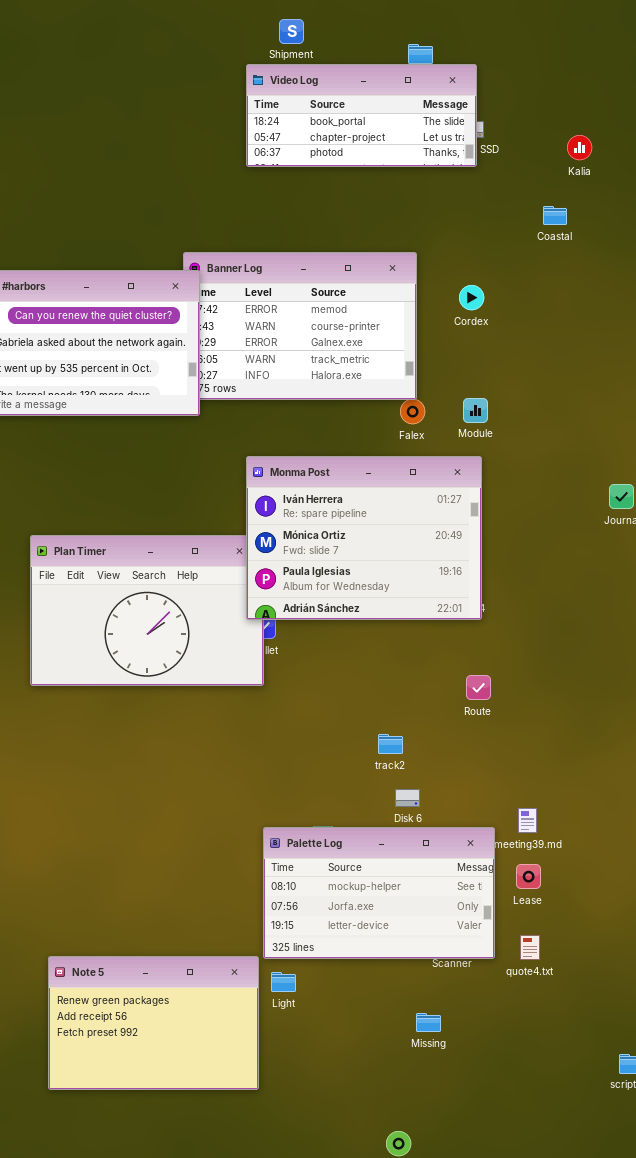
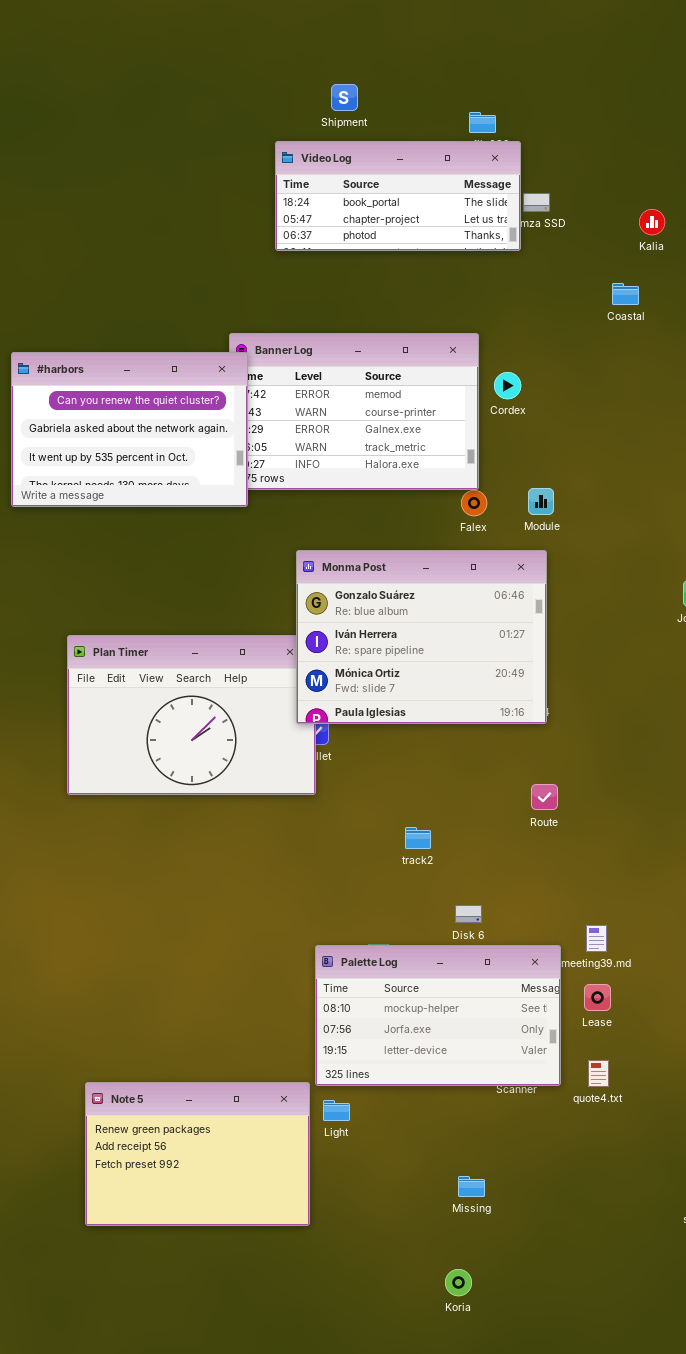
Video Log: [246,64,477,167] -> [275,141,521,251], moved
Cordex: [459,285,484,310] -> [494,372,521,399], moved
Monma Post: [246,456,482,620] -> [296,550,547,724], scrolled up 1 row
track2: [378,734,403,754] -> [405,827,431,849], moved
Missing: [416,1013,441,1032] -> [458,1176,485,1197], moved

